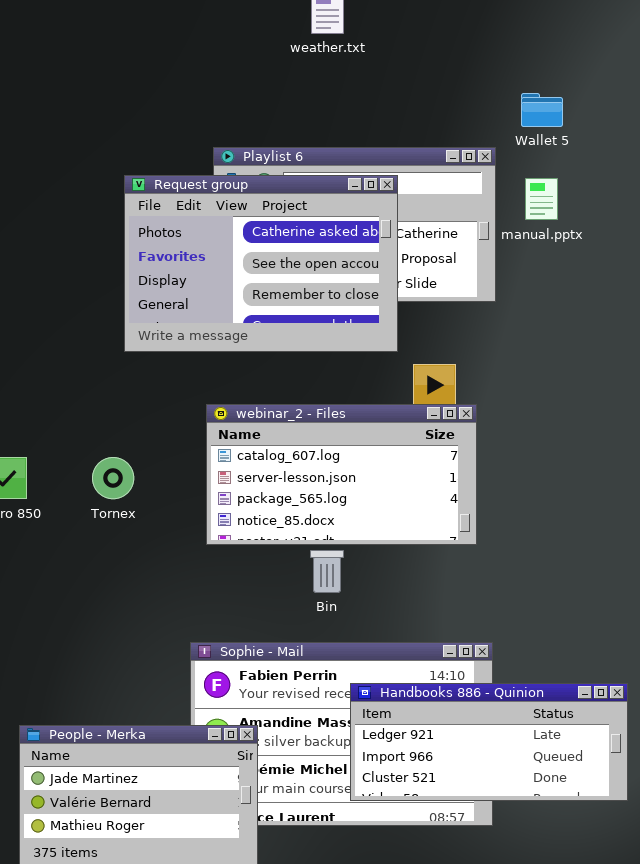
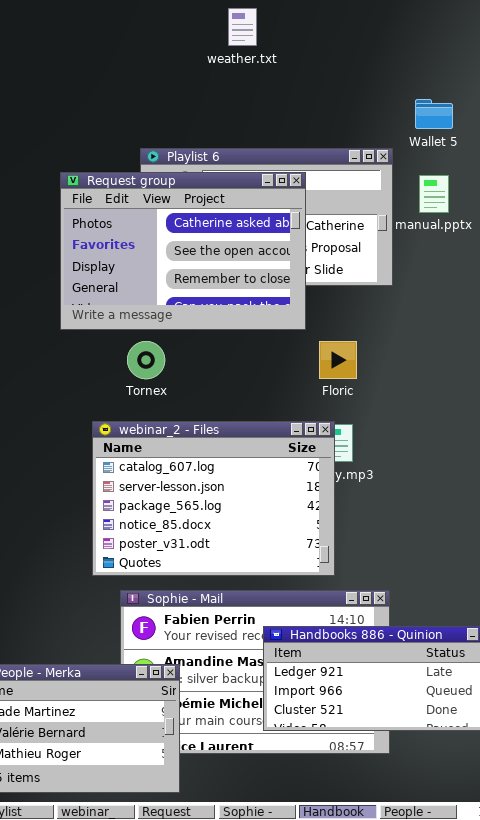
webinar_2 - Files: [206,404,477,545] -> [92,421,335,576], moved, resized
Tornex: [92,457,134,499] -> [127,341,165,379], moved

